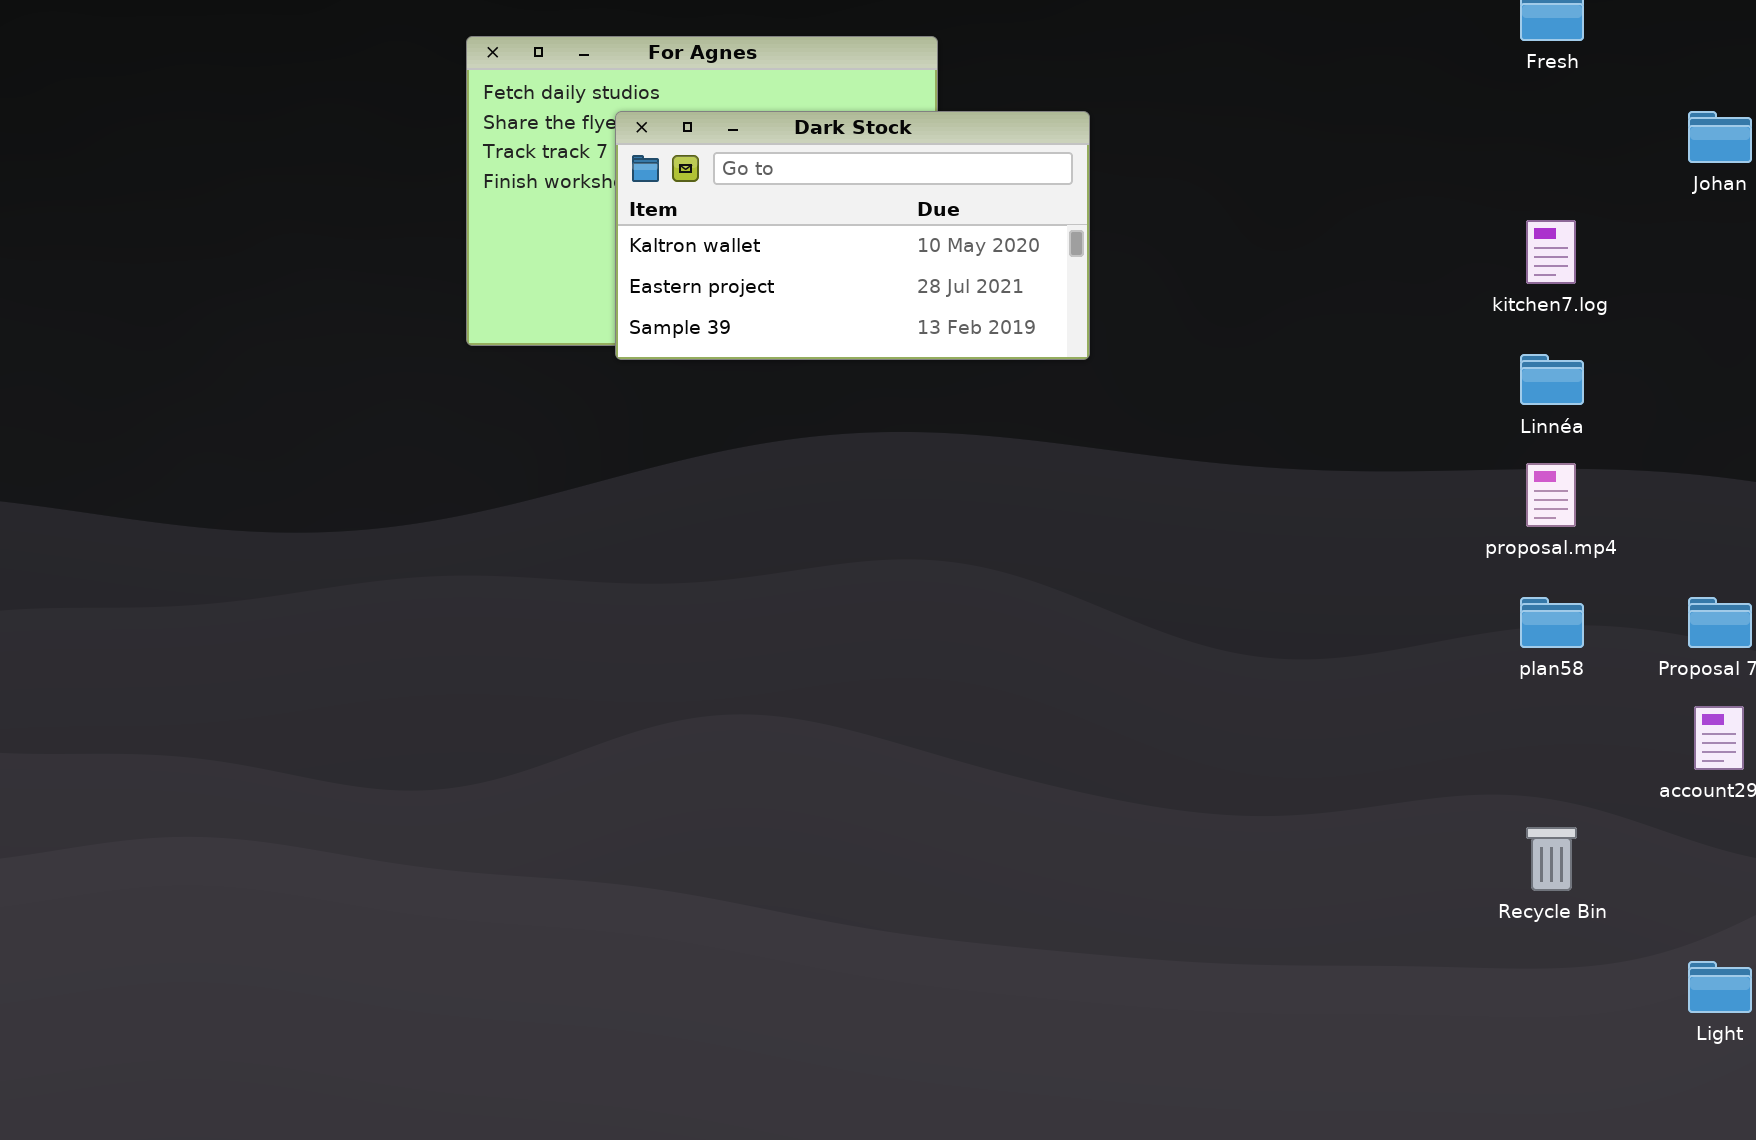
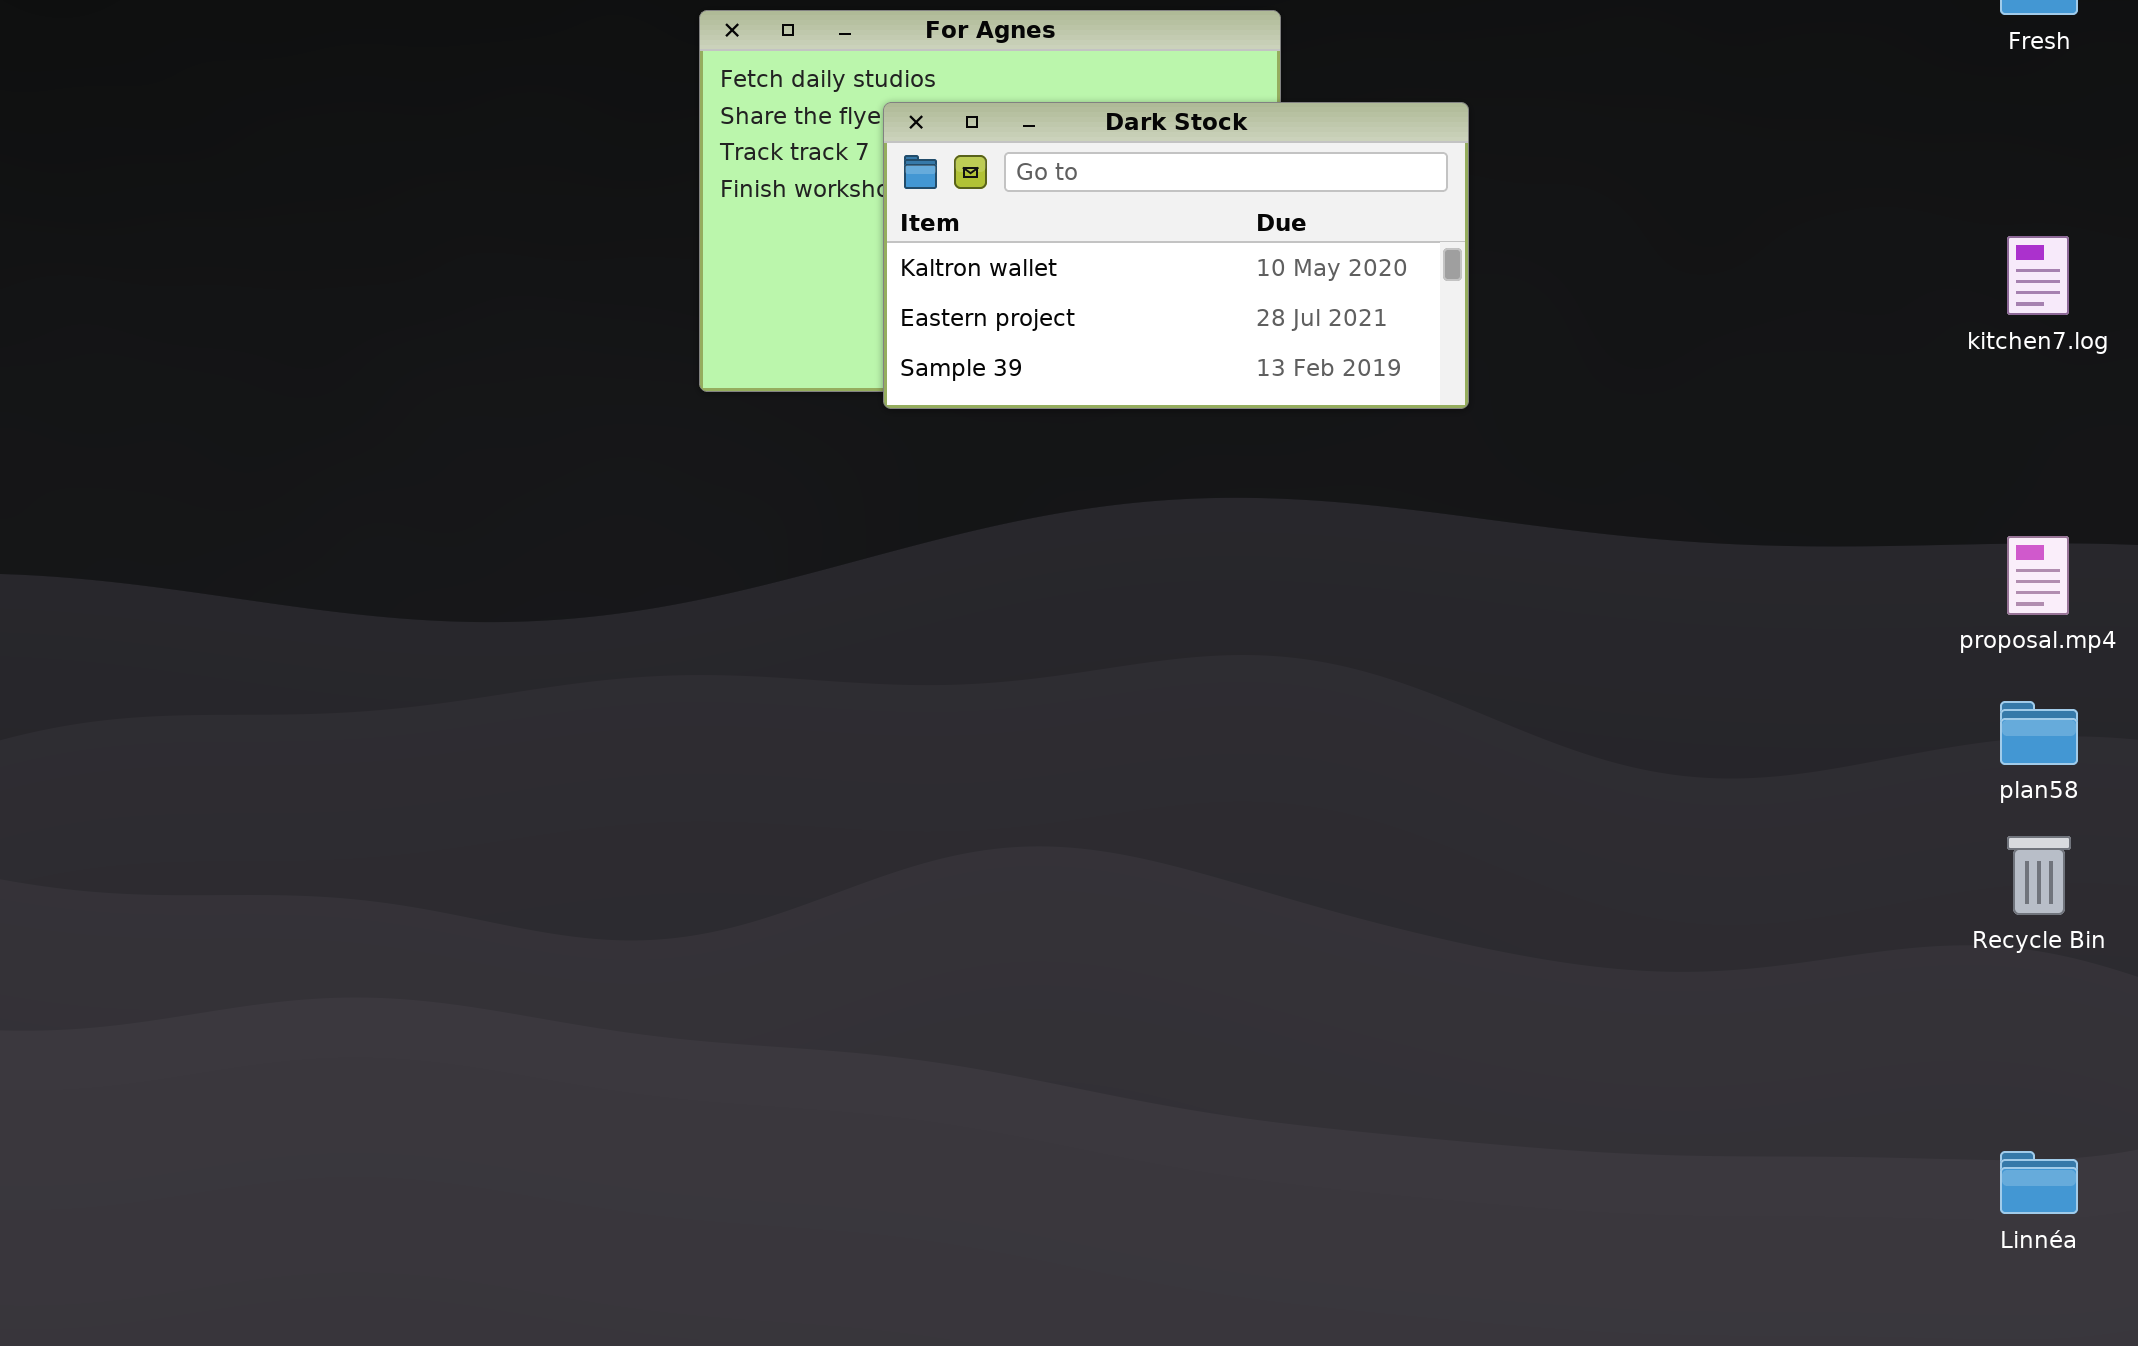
Linnéa: [1520,354,1584,405] -> [2000,1151,2078,1214], moved
Recycle Bin: [1526,827,1577,891] -> [2007,836,2071,915], moved

